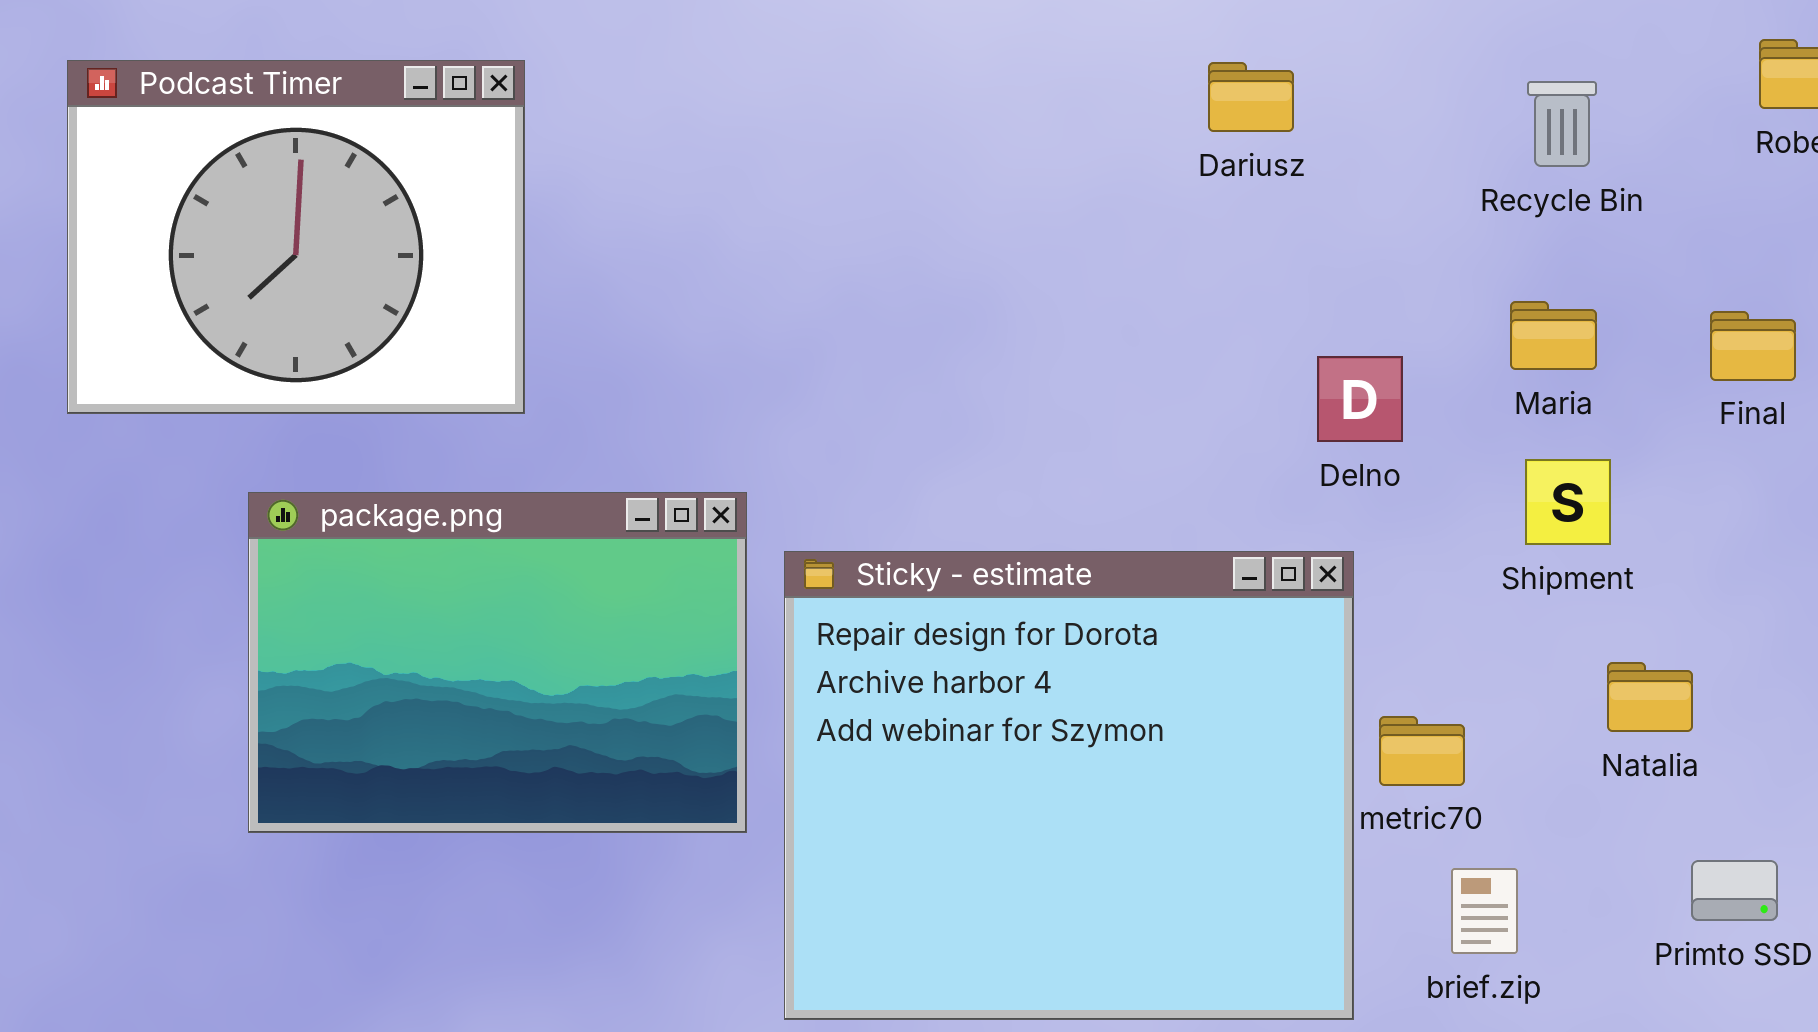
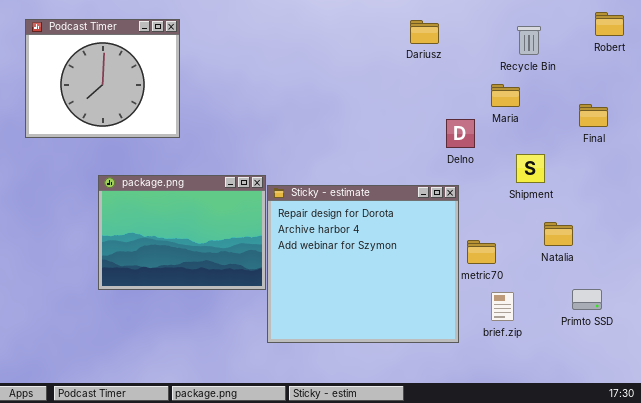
Maria: [1510,301,1597,370] -> [491,84,520,107], moved
package.png: [248,492,747,833] -> [98,175,266,290], moved

